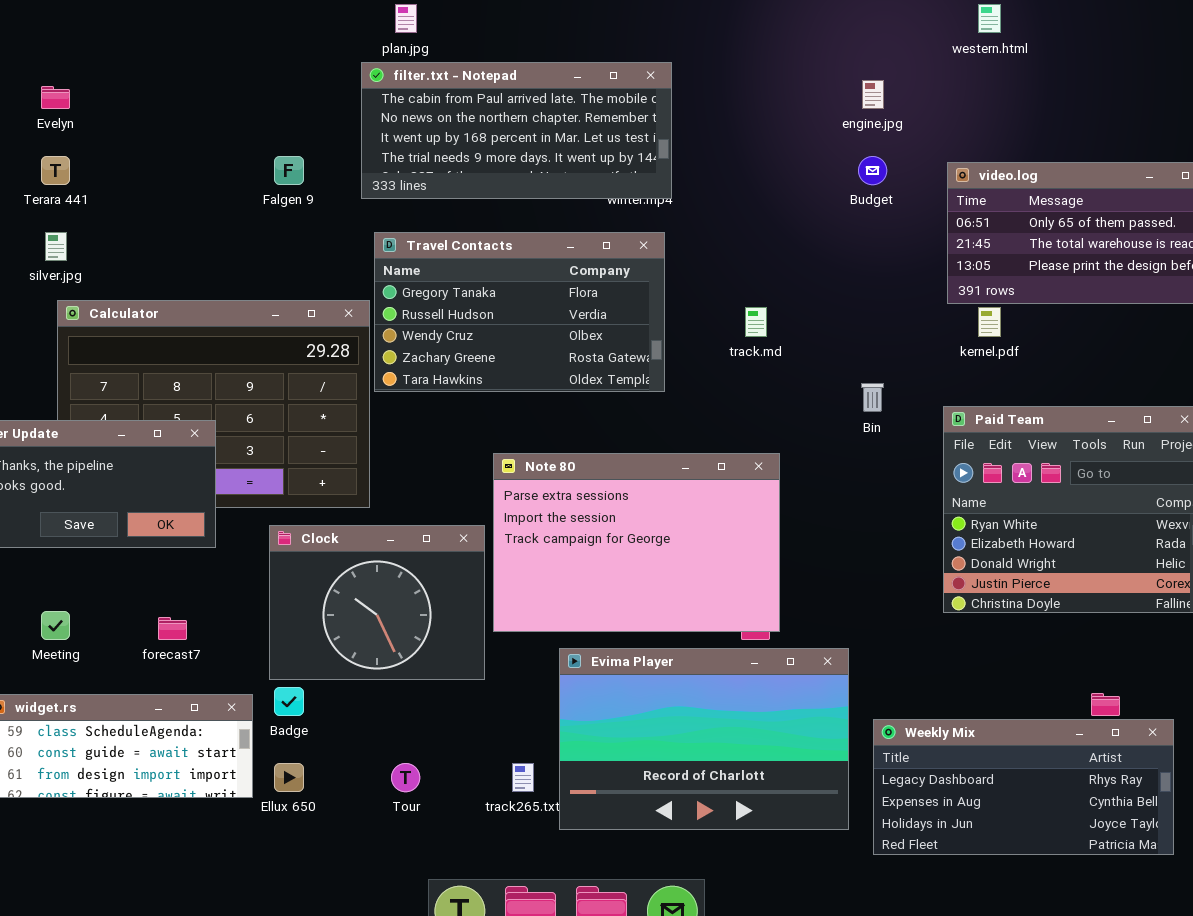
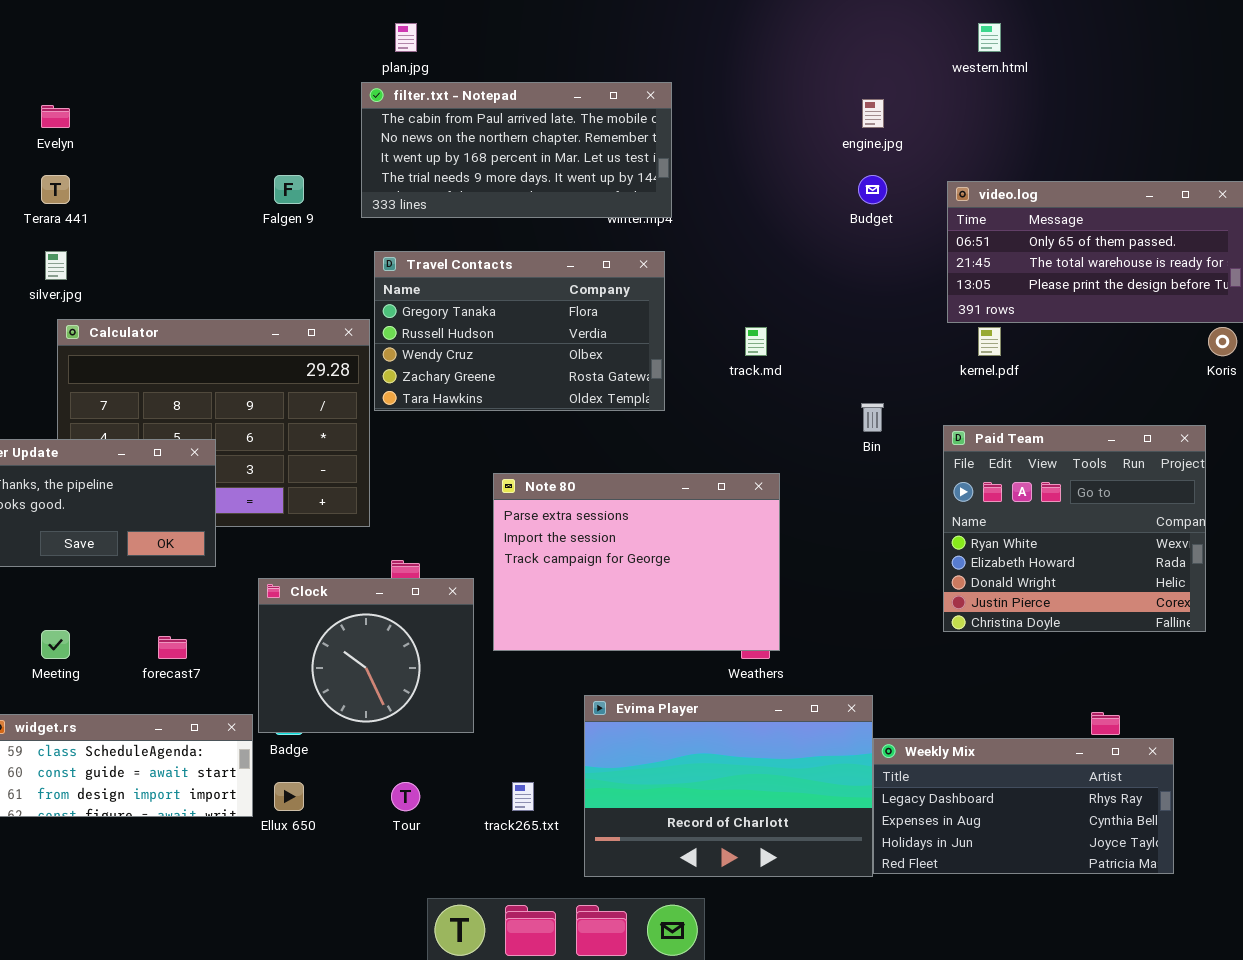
Clock: [269,525,485,680] -> [258,578,474,733], moved
Evima Player: [559,648,849,830] -> [584,695,873,877], moved

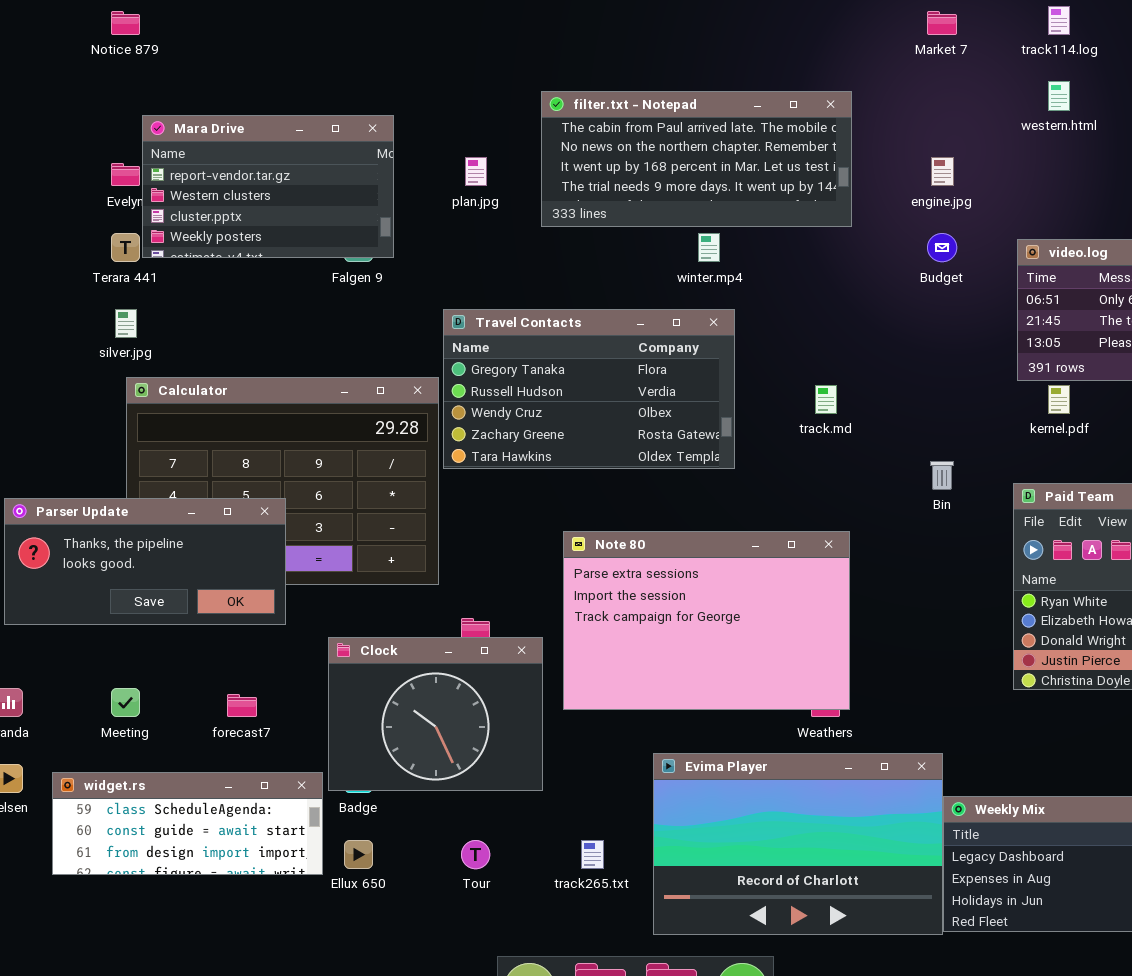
plan.jpg: [395,23,417,52] -> [465,157,487,186], moved
Mara Drive: none -> [142,115,394,258], opened
filter.txt - Notepad: [361,82,672,218] -> [541,91,852,227], moved

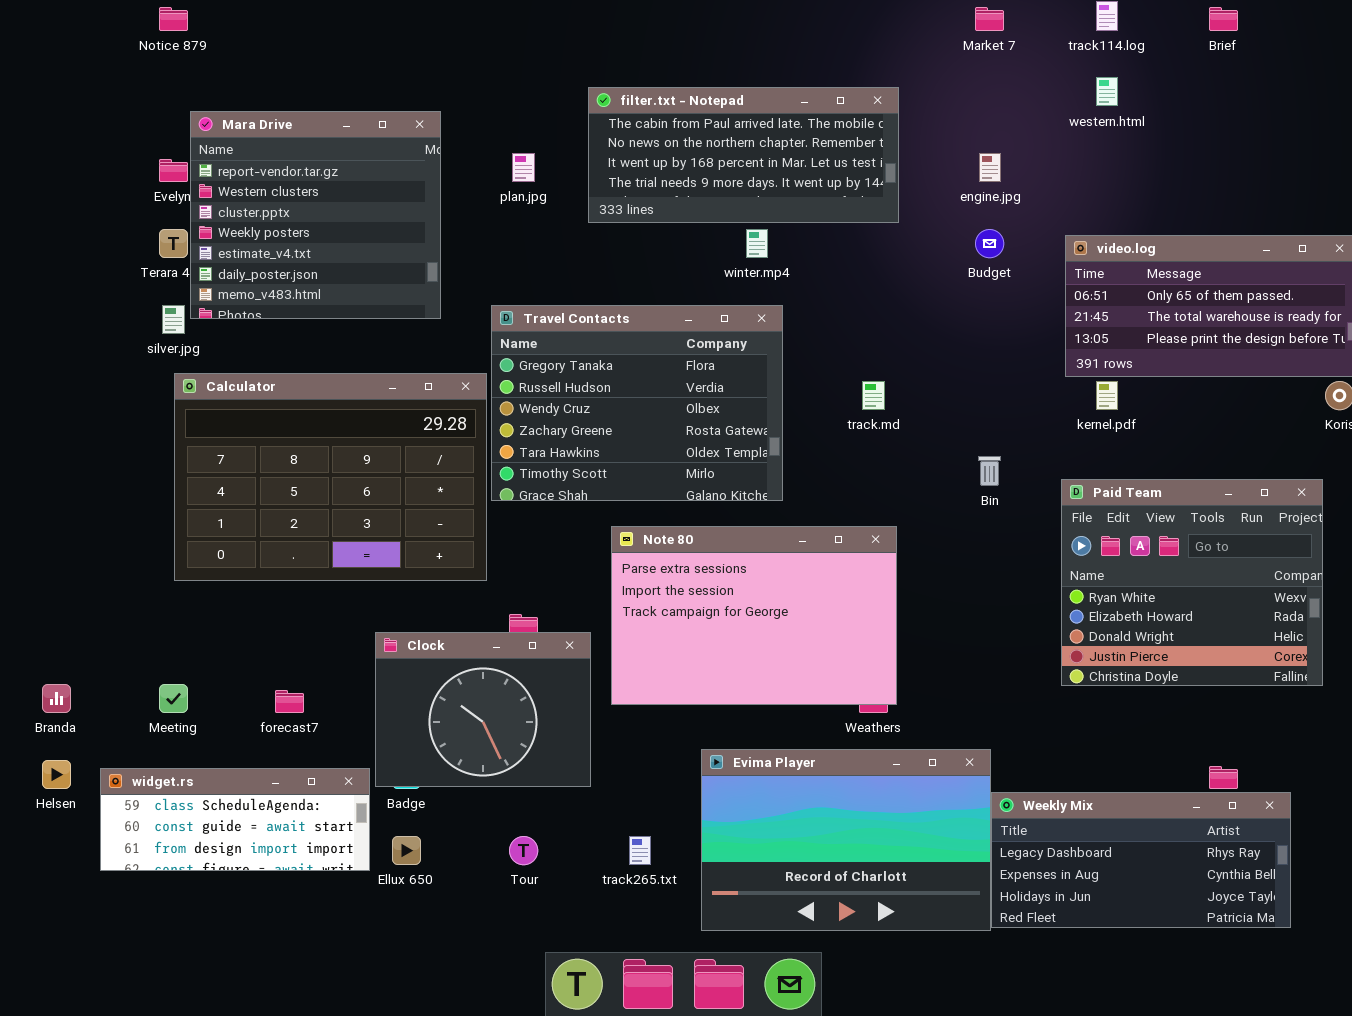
Mara Drive: [142,115,394,258] -> [190,111,441,319], resized
Travel Contacts: [443,309,735,469] -> [491,305,783,501], resized
Parser Update: [4,498,286,625] -> none, closed

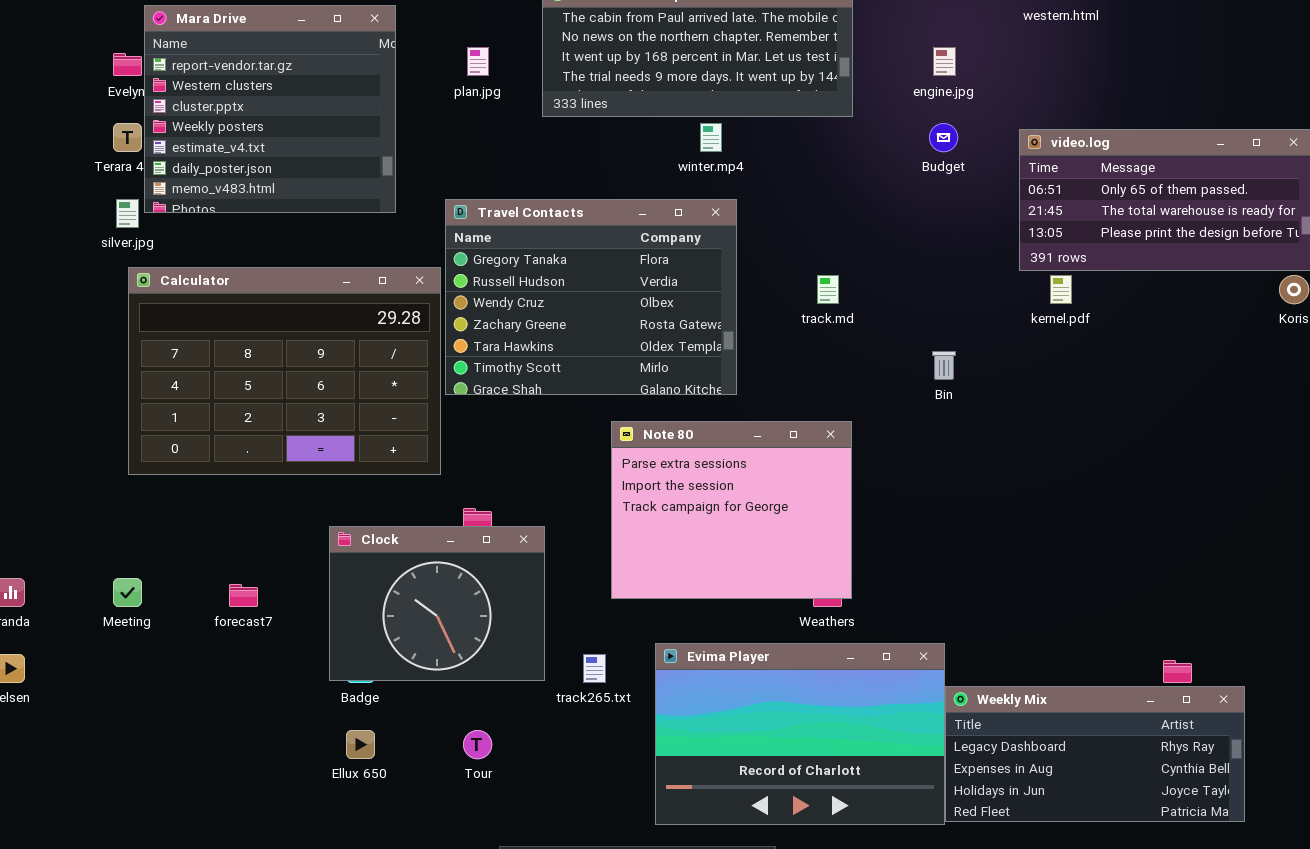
Paid Team: [1061,479,1323,686] -> none, closed
Note 80: [611,526,897,705] -> [611,421,852,599], resized
widget.rs: [100,768,370,871] -> none, closed
track265.txt: [629,836,651,865] -> [583,654,606,683], moved

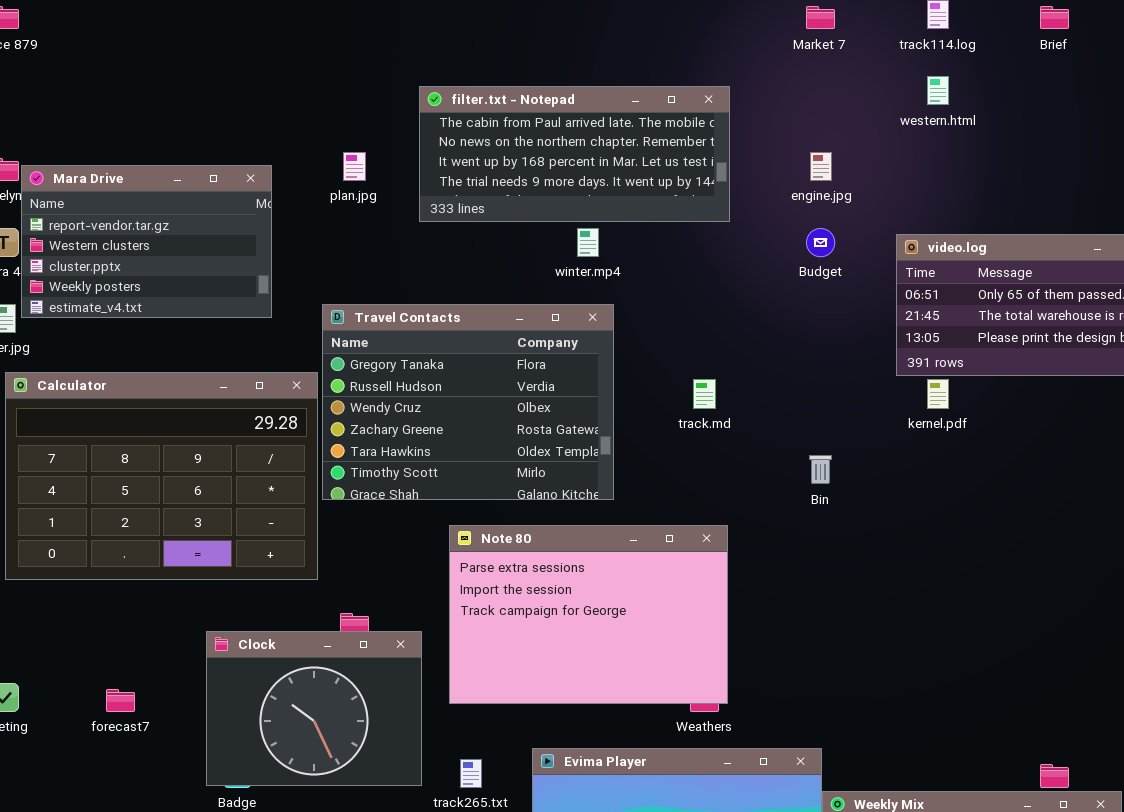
Mara Drive: [144,5,396,213] -> [21,165,272,318], resized
Note 80: [611,421,852,599] -> [449,525,728,704], resized

